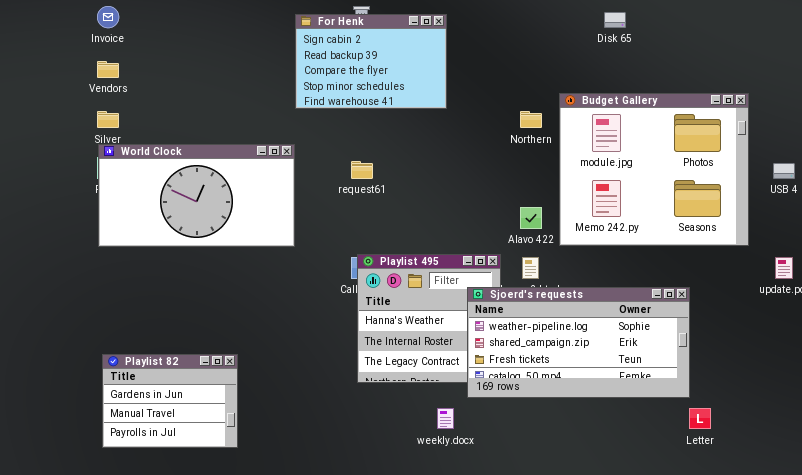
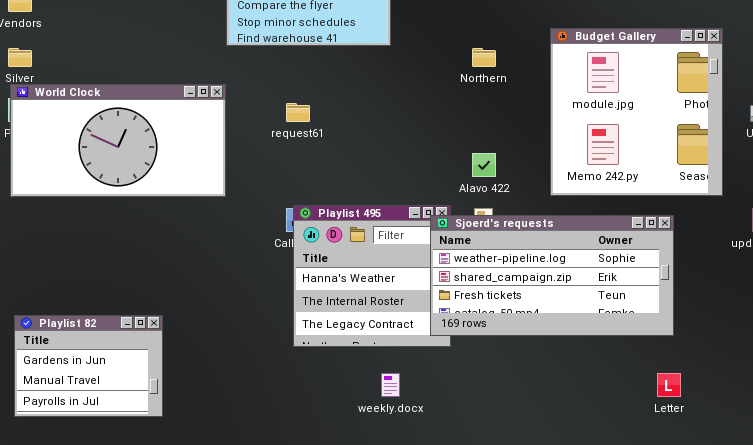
Budget Gallery: [559,93,749,246] -> [550,28,723,196], resized
Sjoerd's requests: [467,287,690,398] -> [430,215,674,336], moved

